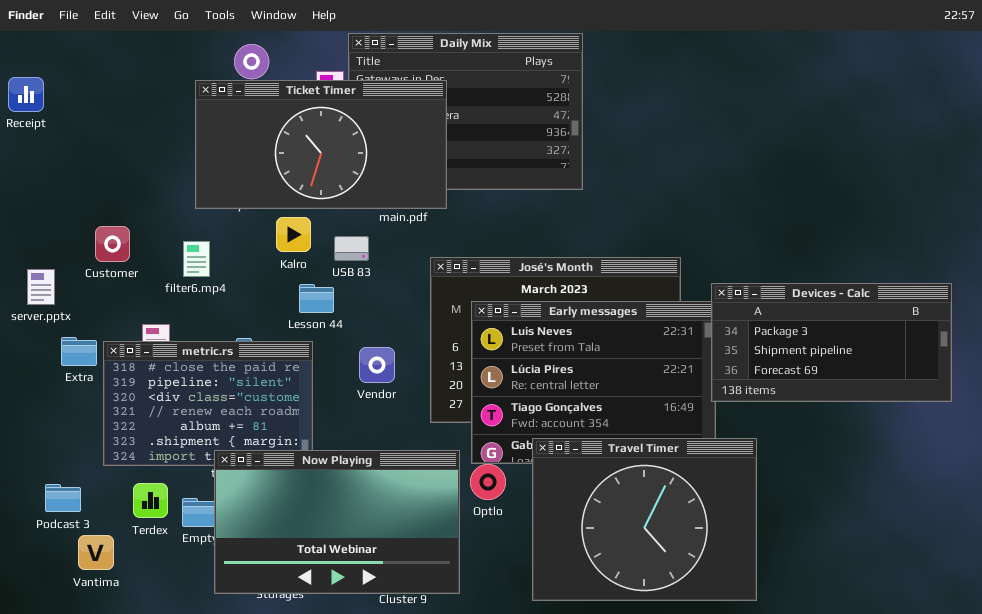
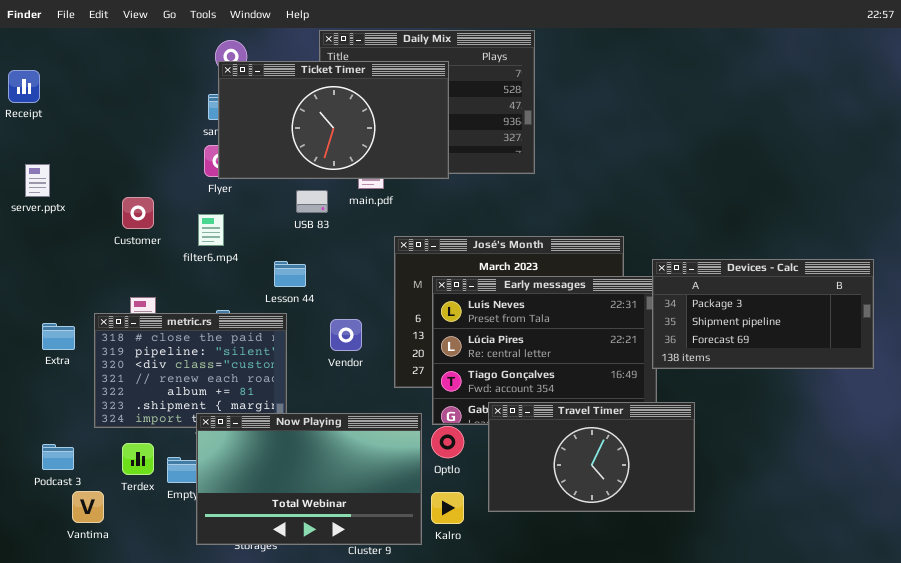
Ticket Timer: [195,80,447,209] -> [218,61,449,179], moved
Kalro: [276,217,311,252] -> [431,492,464,524], moved
Customer: [95,226,130,262] -> [122,197,154,229], moved
USB 83: [334,236,369,261] -> [296,190,328,213], moved
filter6.mp4: [183,241,210,277] -> [198,214,224,246], moved
server.pptx: [27,269,55,305] -> [25,164,50,197], moved
Extra: [61,337,97,366] -> [42,323,75,350], moved
Travel Timer: [532,438,757,601] -> [488,402,695,512], resized

